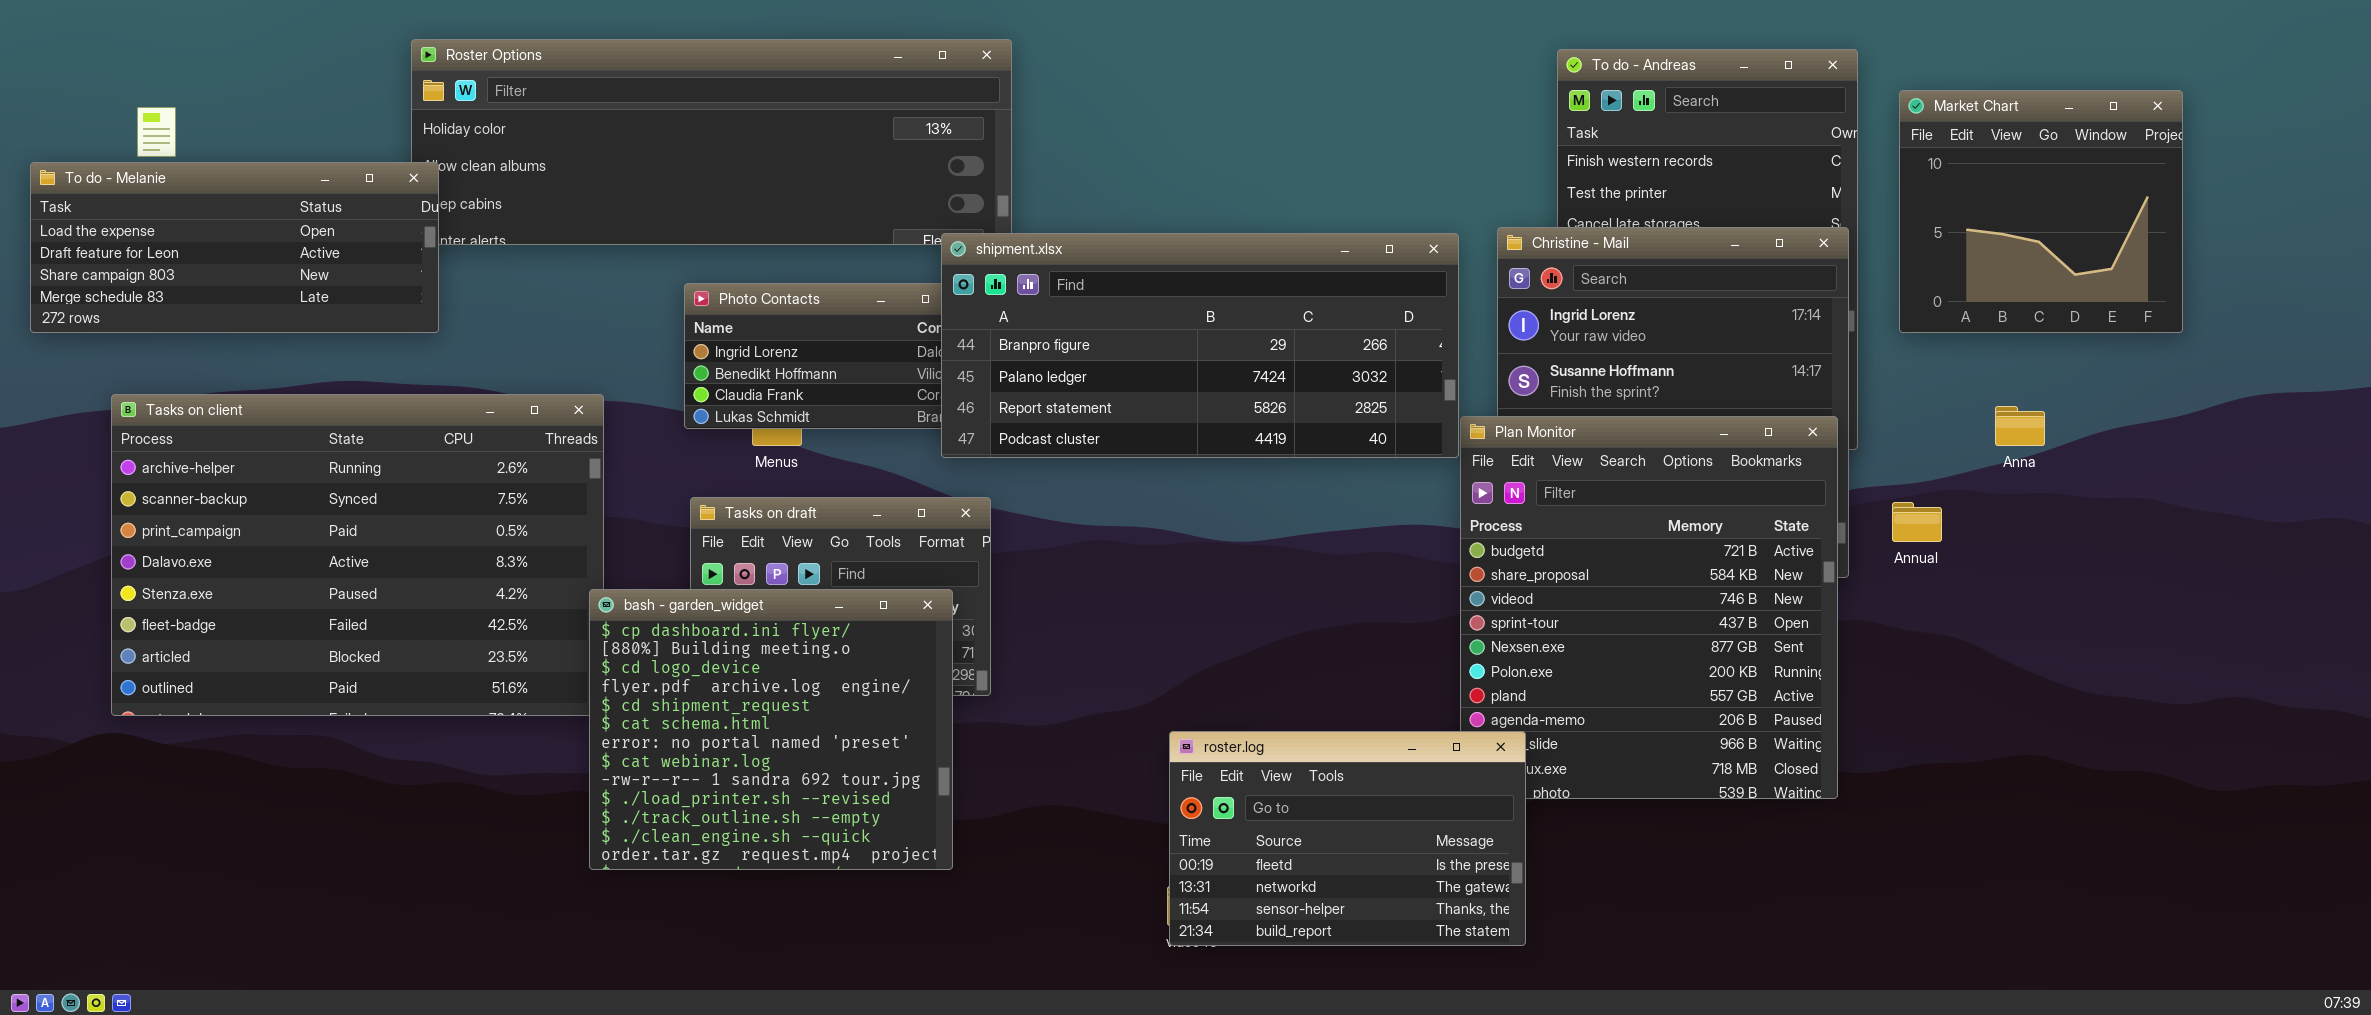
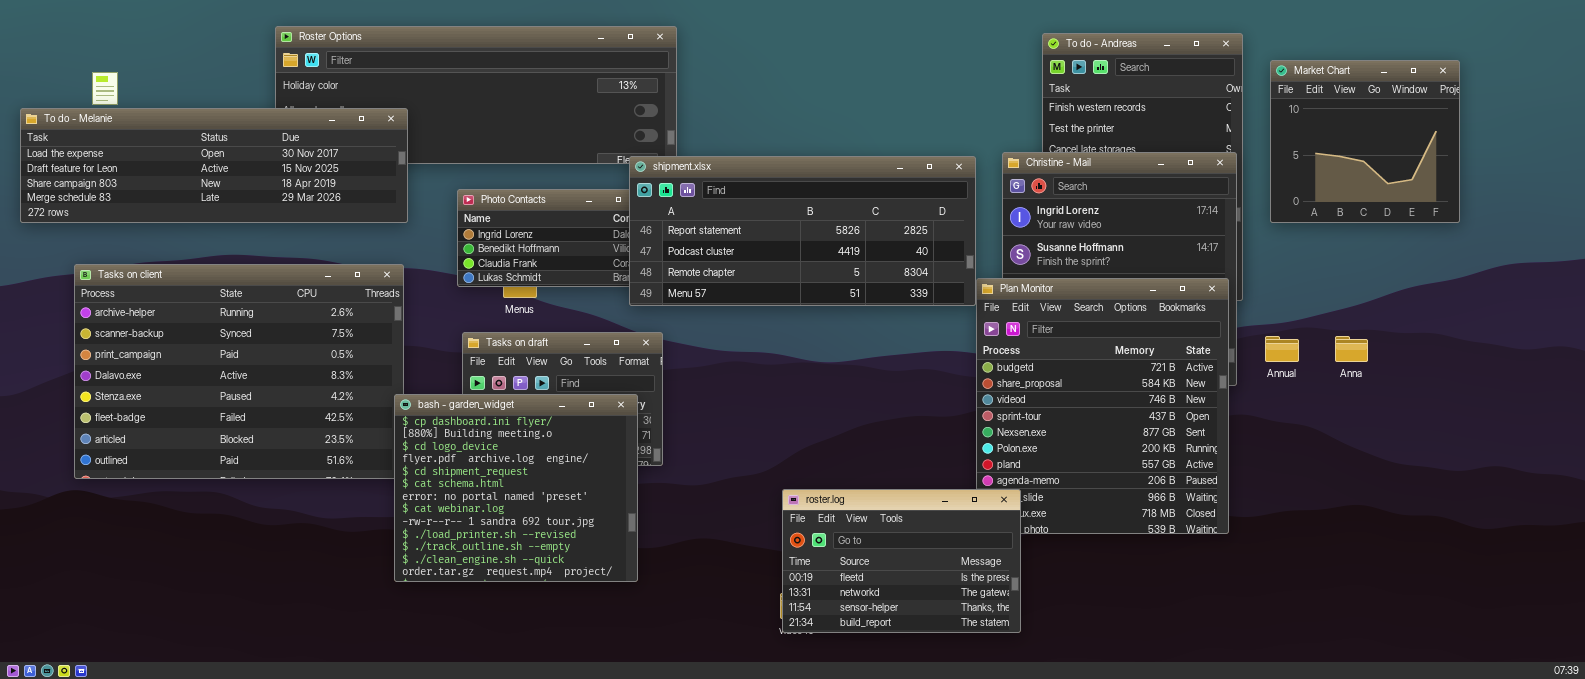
To do - Melanie: [30,162,439,333] -> [20,108,408,223], resized
shipment.xlsx: [941,233,1459,458] -> [629,156,976,306], scrolled down 2 rows
Anna: [1995,406,2045,446] -> [1335,336,1368,362], moved

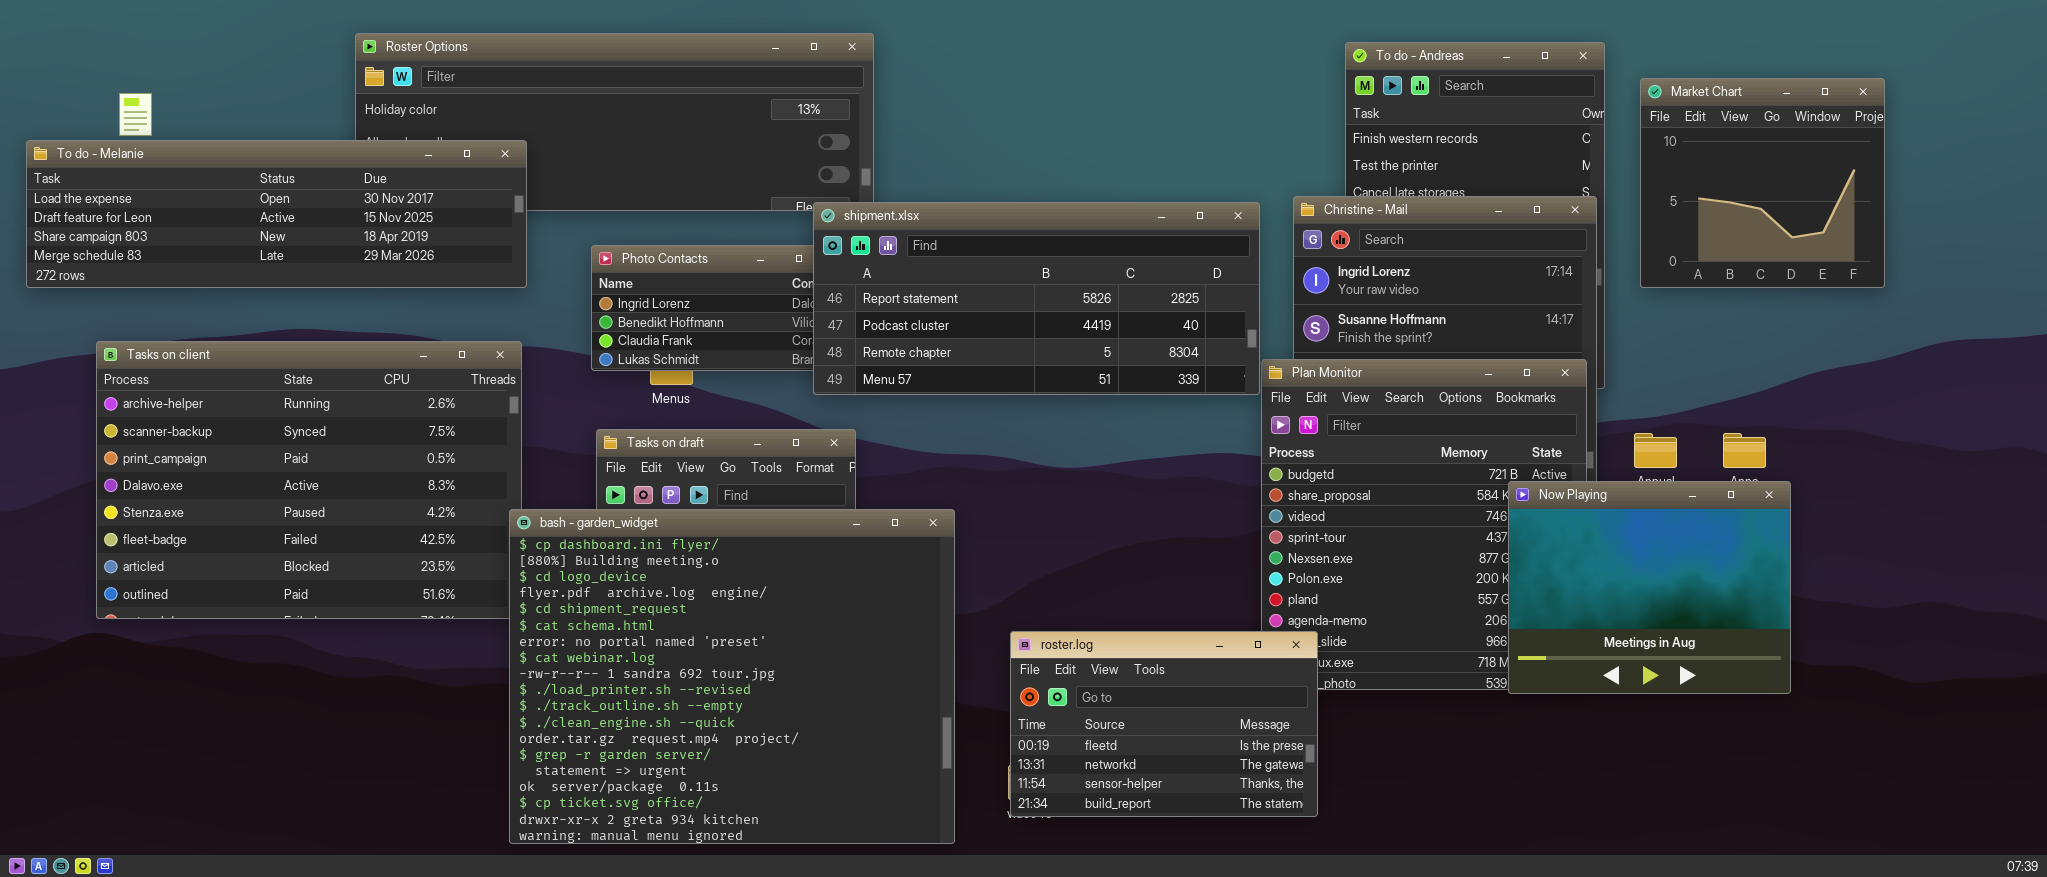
Now Playing: none -> [1508,481,1791,694], opened
bash - garden_widget: [394,394,638,582] -> [509,509,955,844], resized

